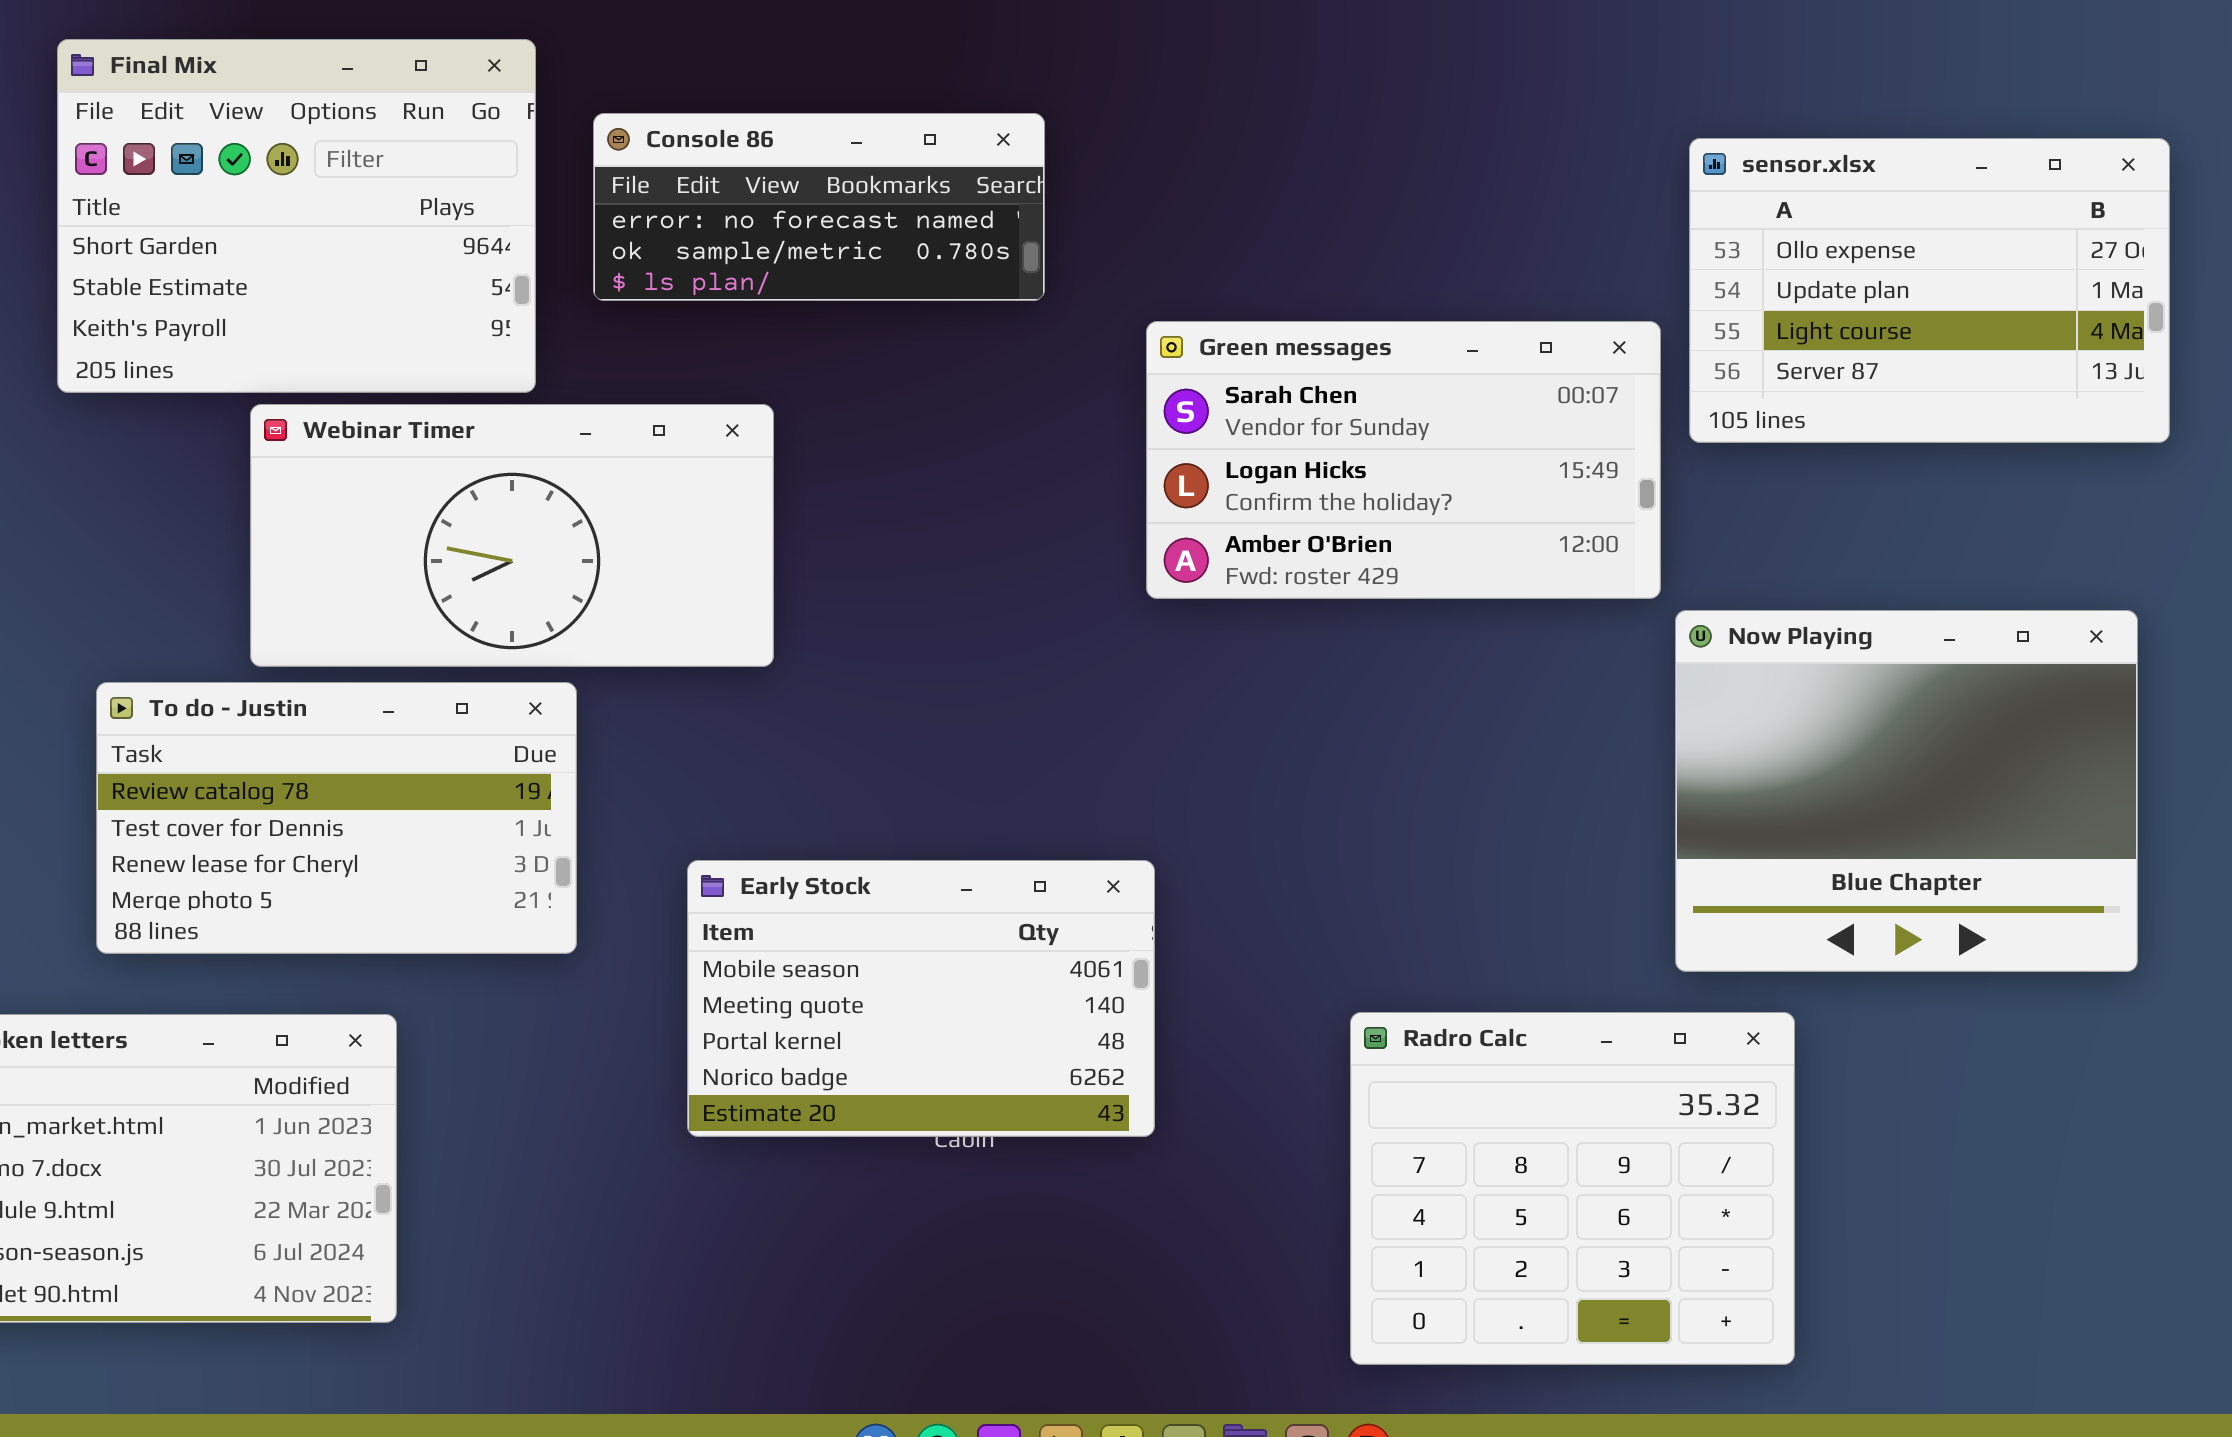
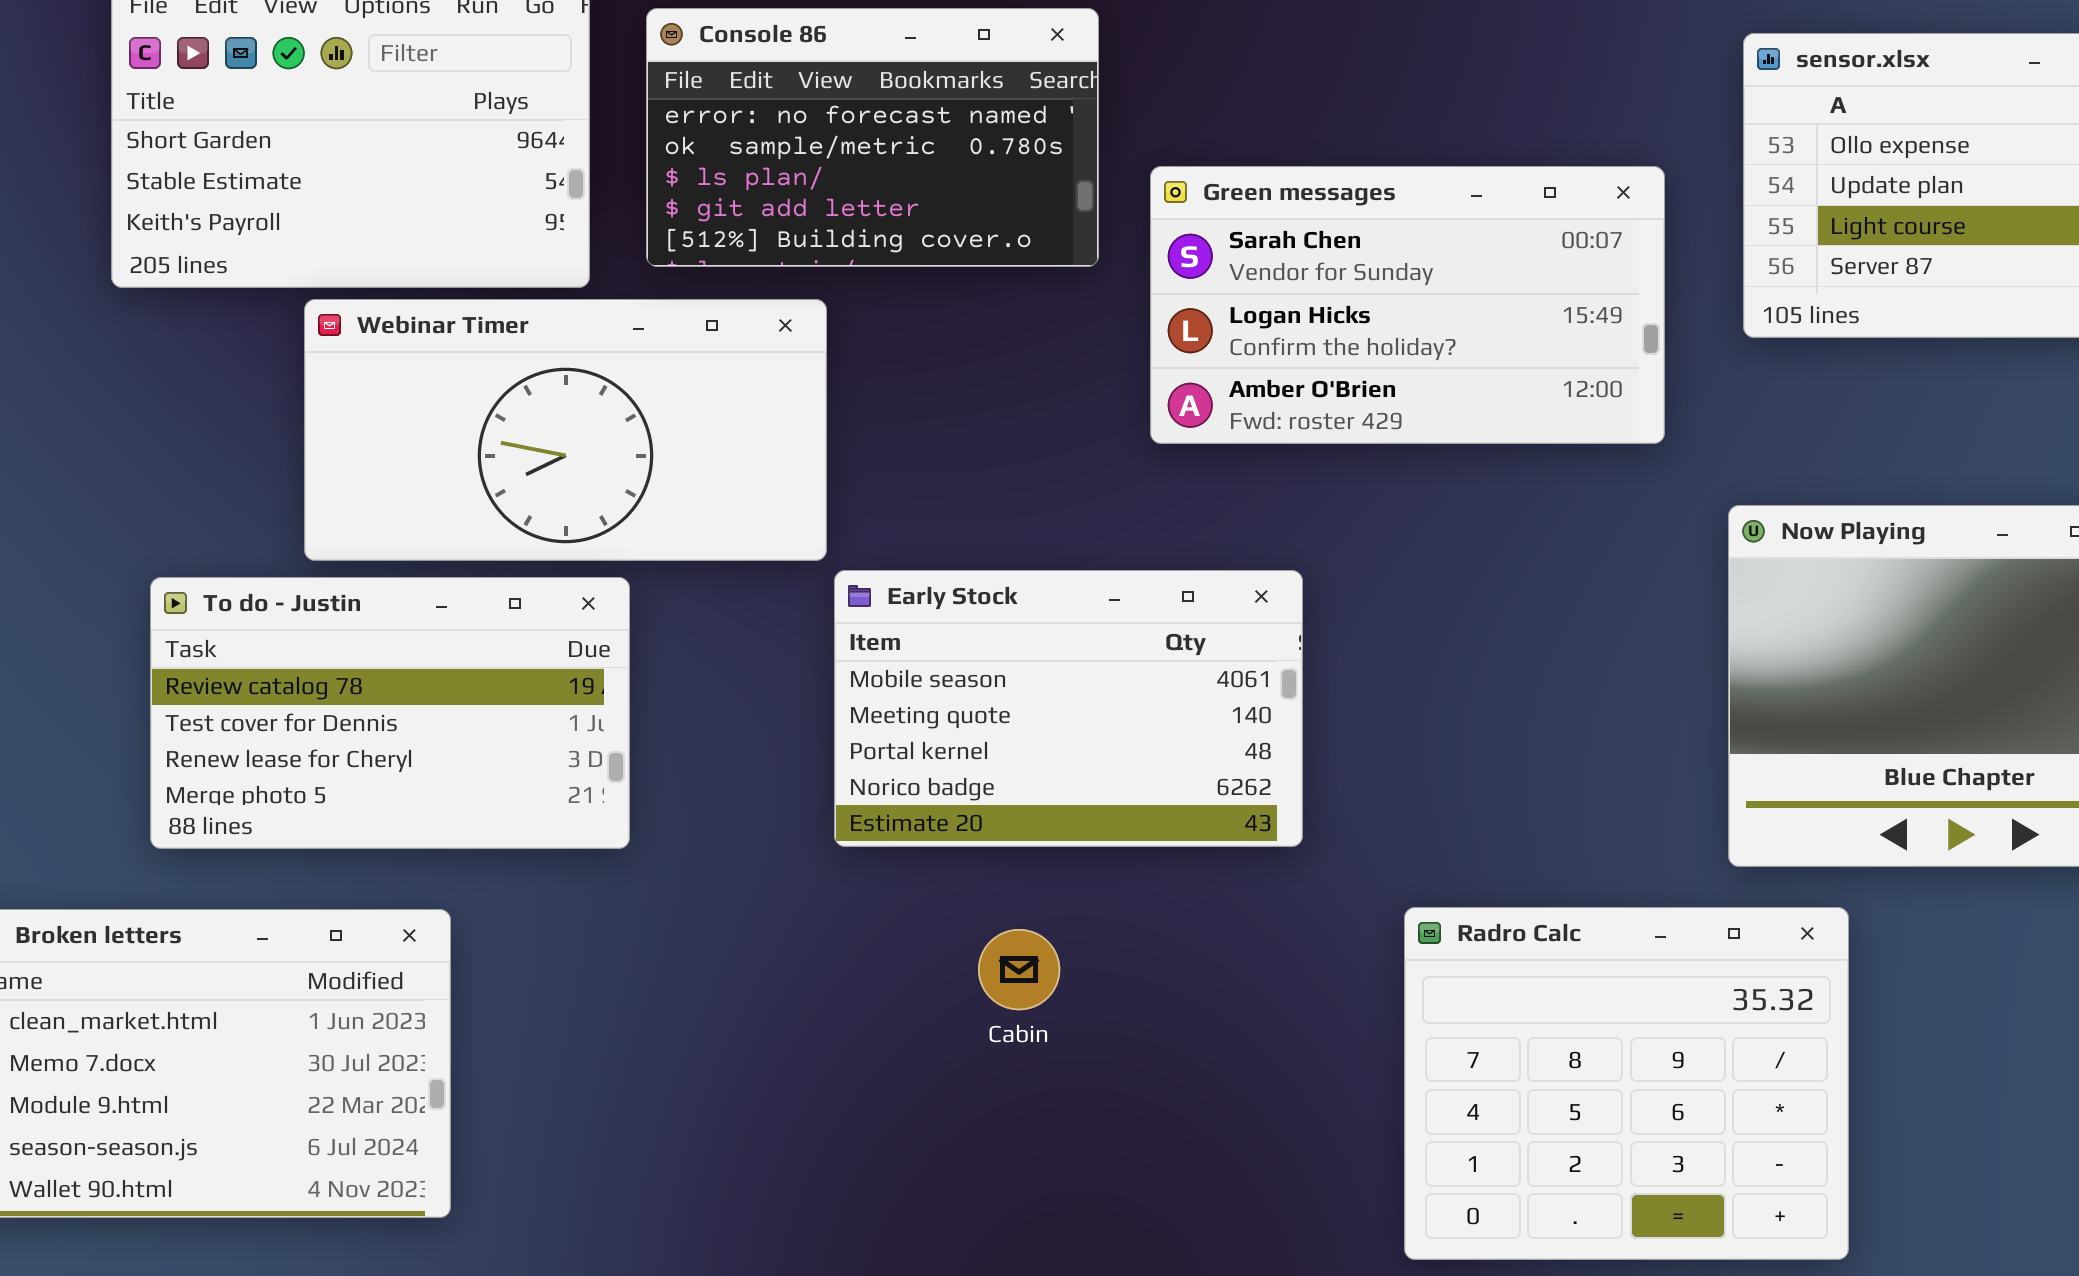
Console 86: [593,113,1045,301] -> [646,8,1099,267], resized
Green messages: [1146,321,1661,599] -> [1150,166,1665,444], moved
Early Stock: [687,860,1155,1137] -> [834,570,1303,847], moved

